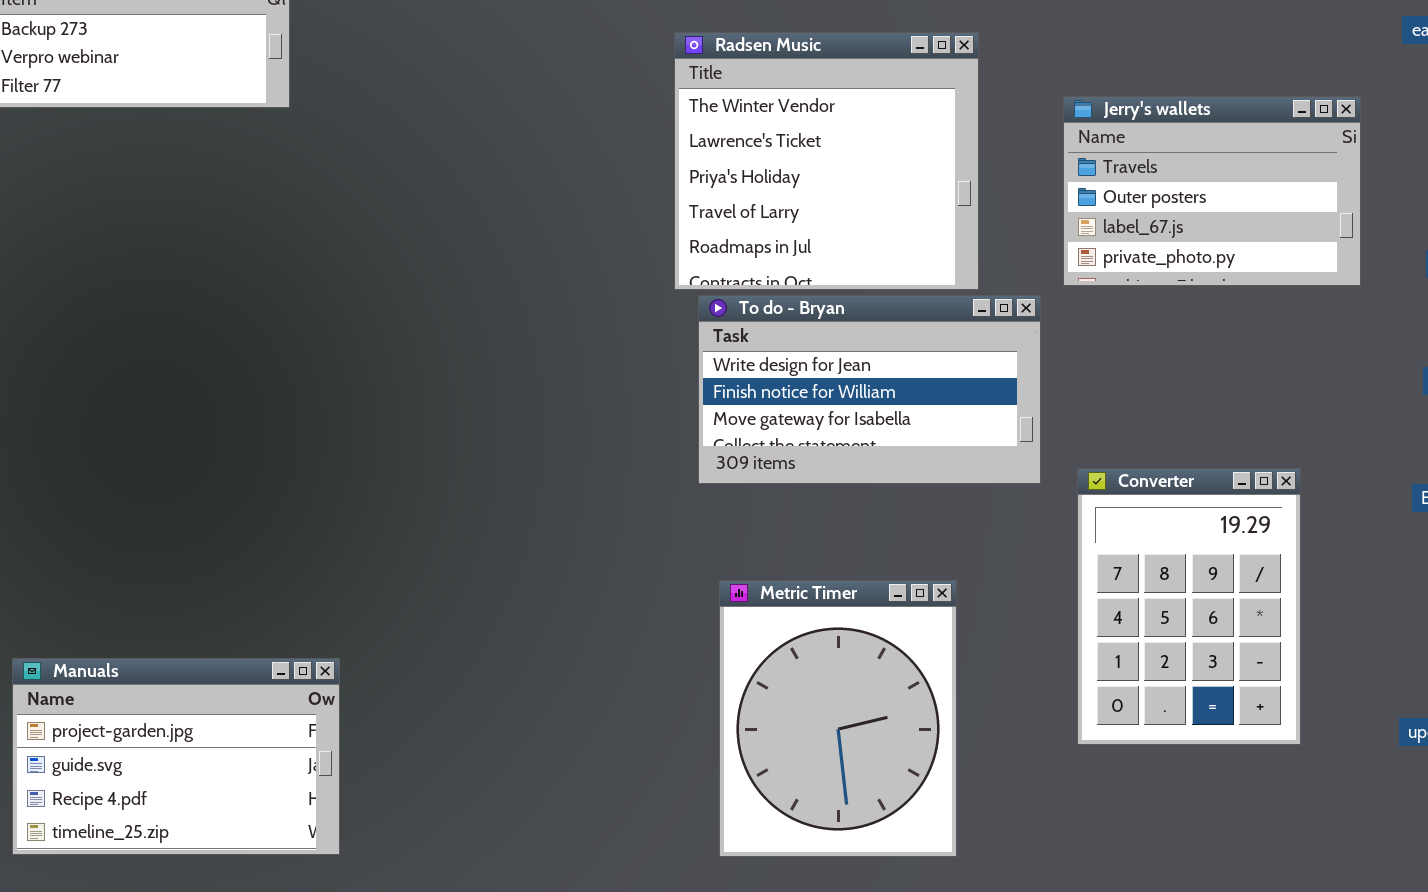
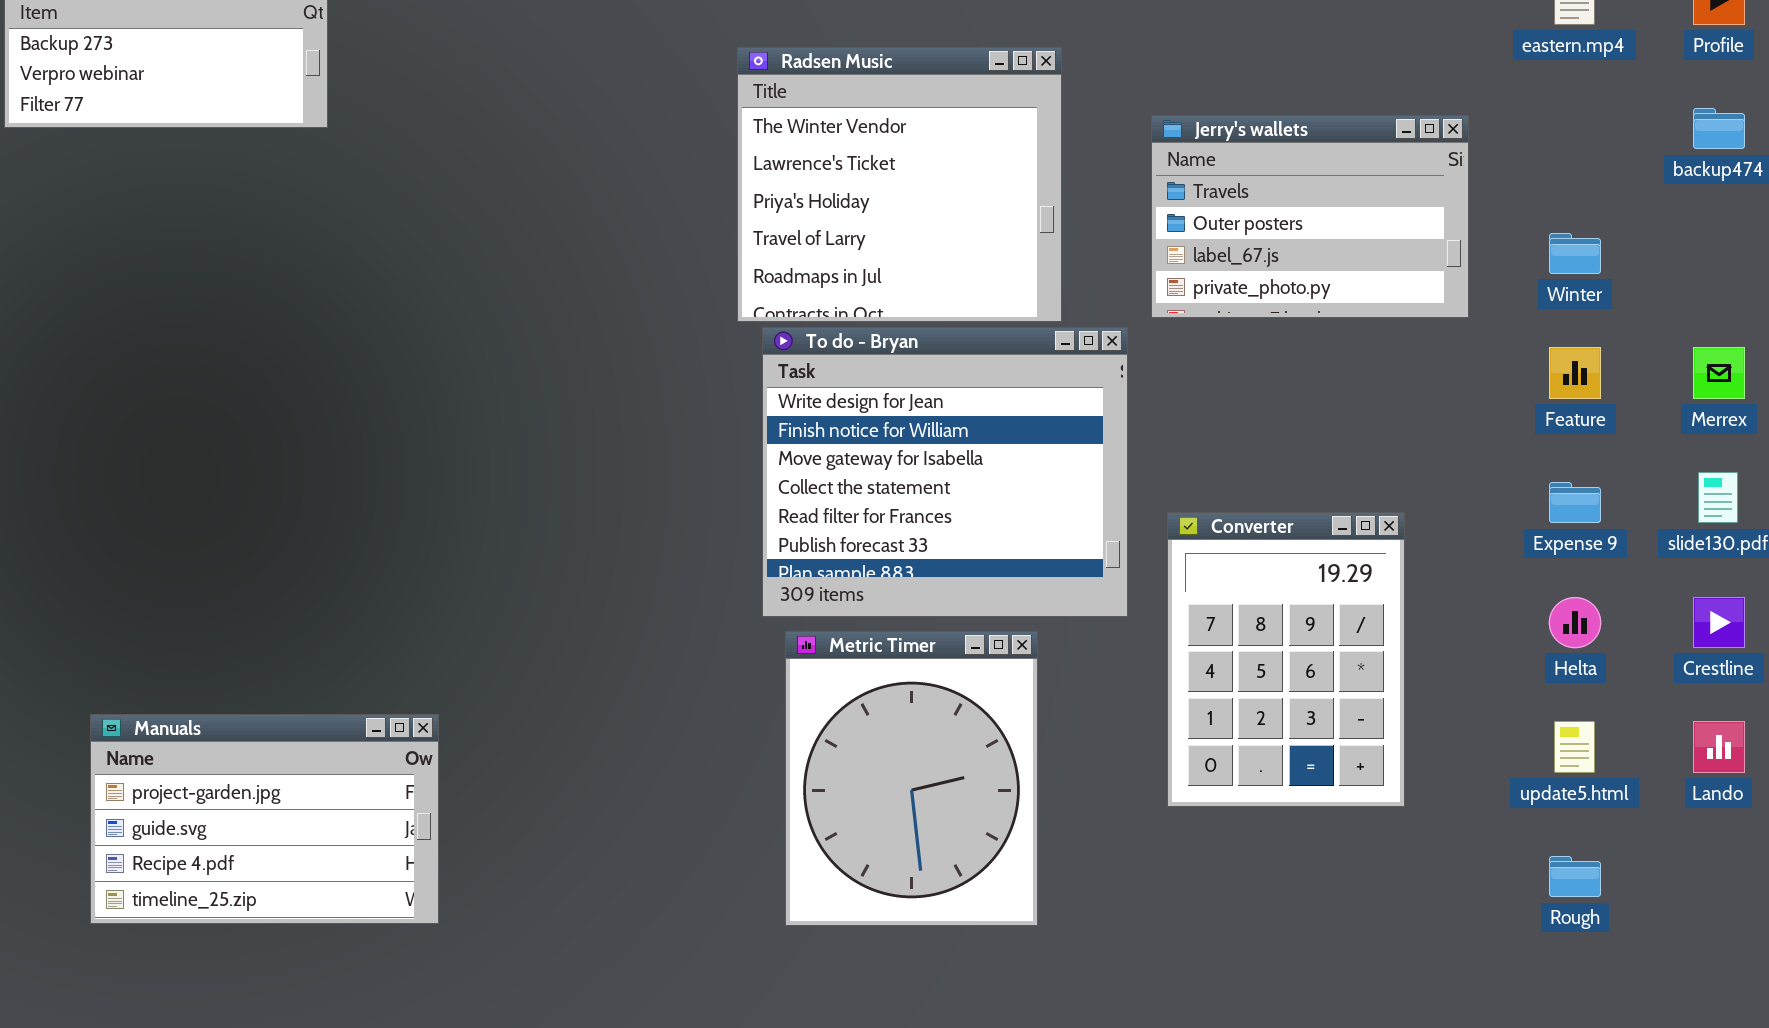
To do - Bryan: [698,295,1041,484] -> [762,327,1128,617], resized
Manuals: [12,658,340,855] -> [90,714,439,924], moved

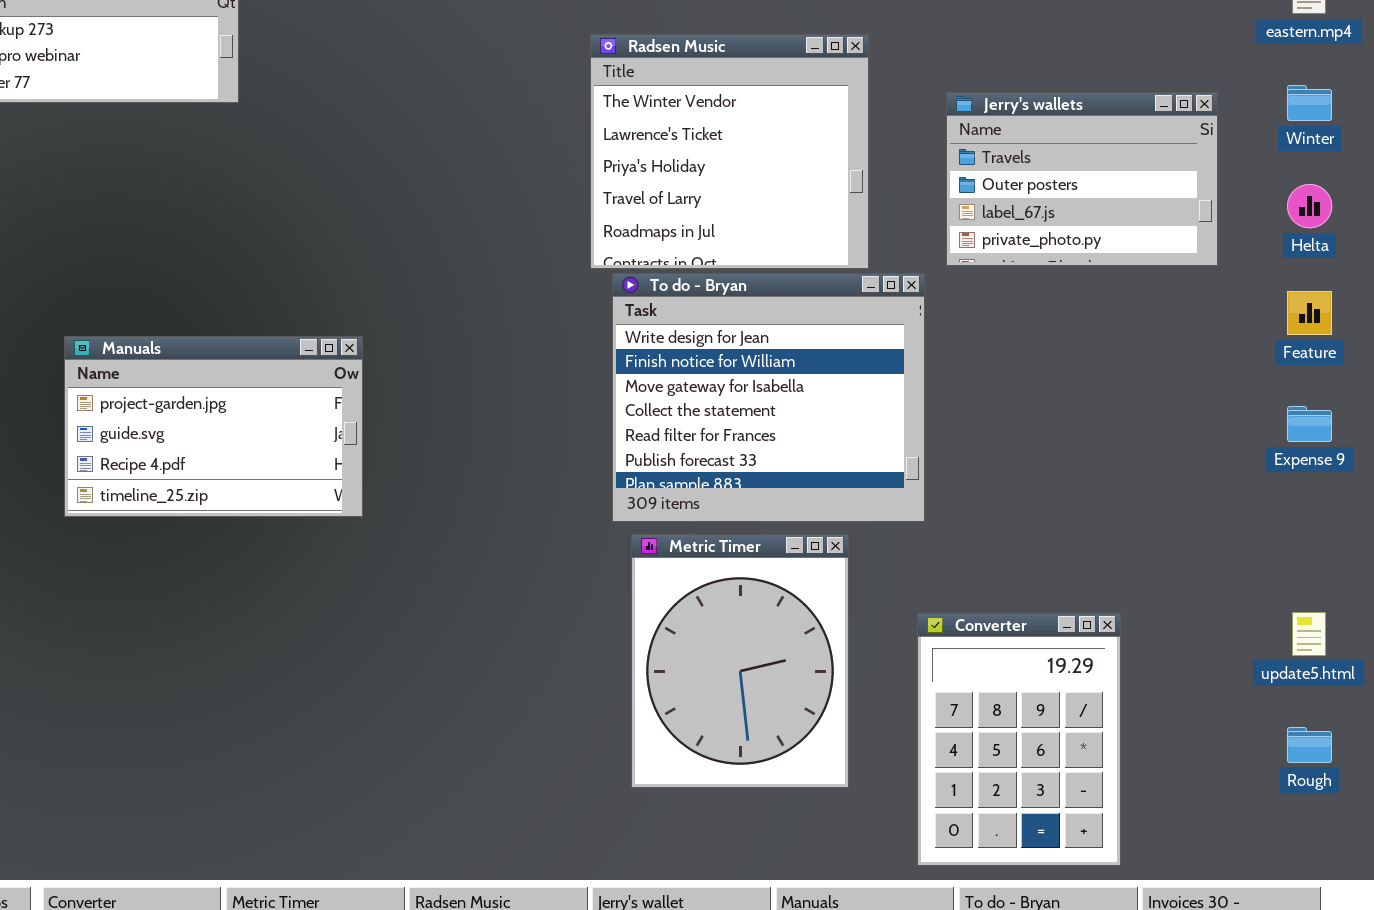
Winter: [1549,233,1601,274] -> [1287,85,1332,121], moved
Converter: [1167,512,1405,807] -> [917,613,1121,866], moved
Helta: [1549,597,1601,648] -> [1287,184,1332,228], moved
Manuals: [90,714,439,924] -> [64,336,363,517], moved

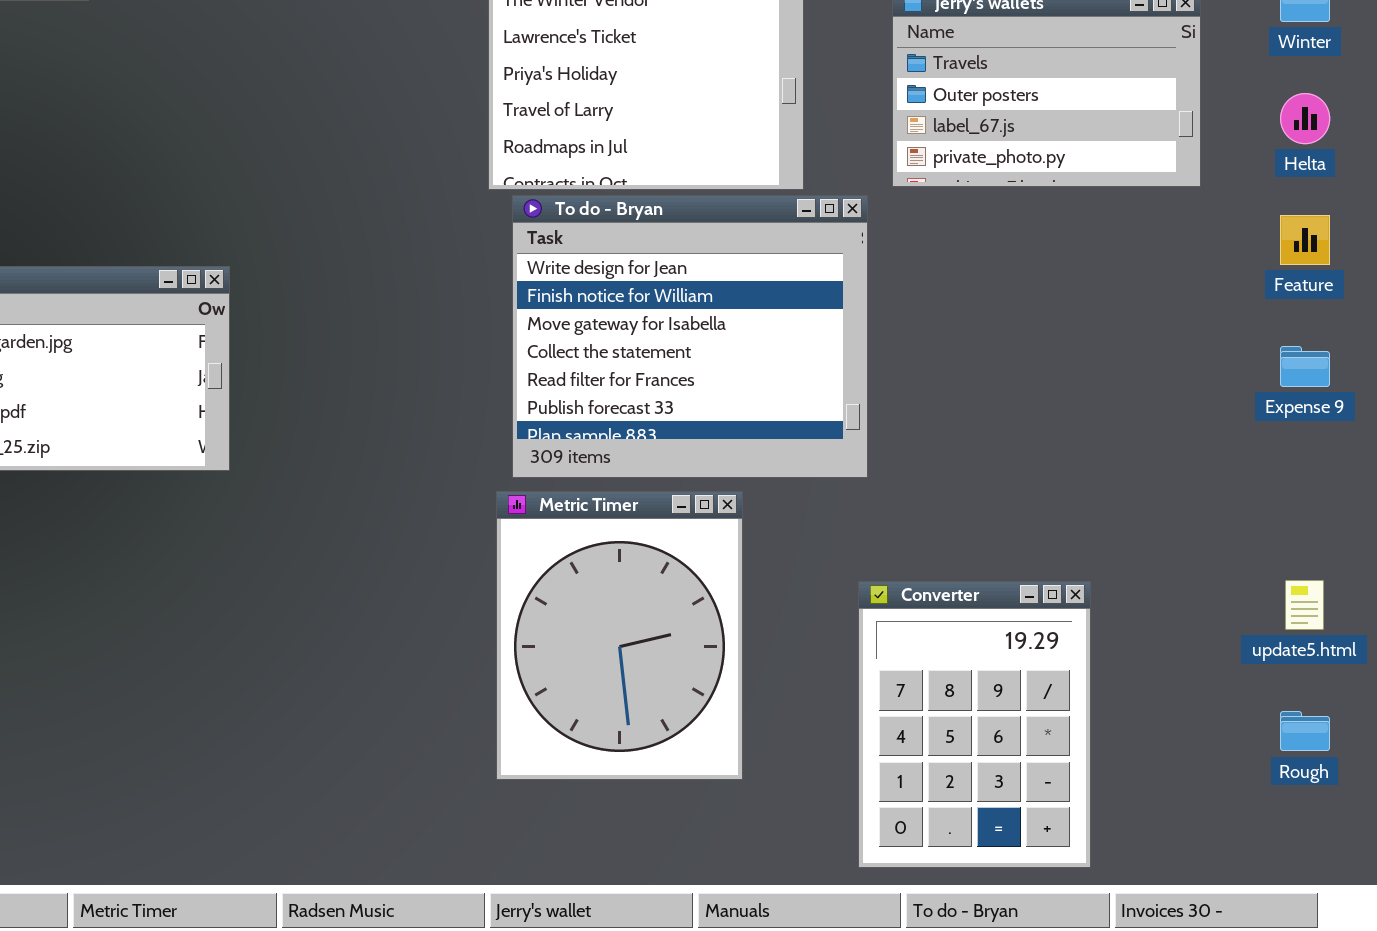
Metric Timer: [631,534,849,788] -> [496,491,743,780], moved

